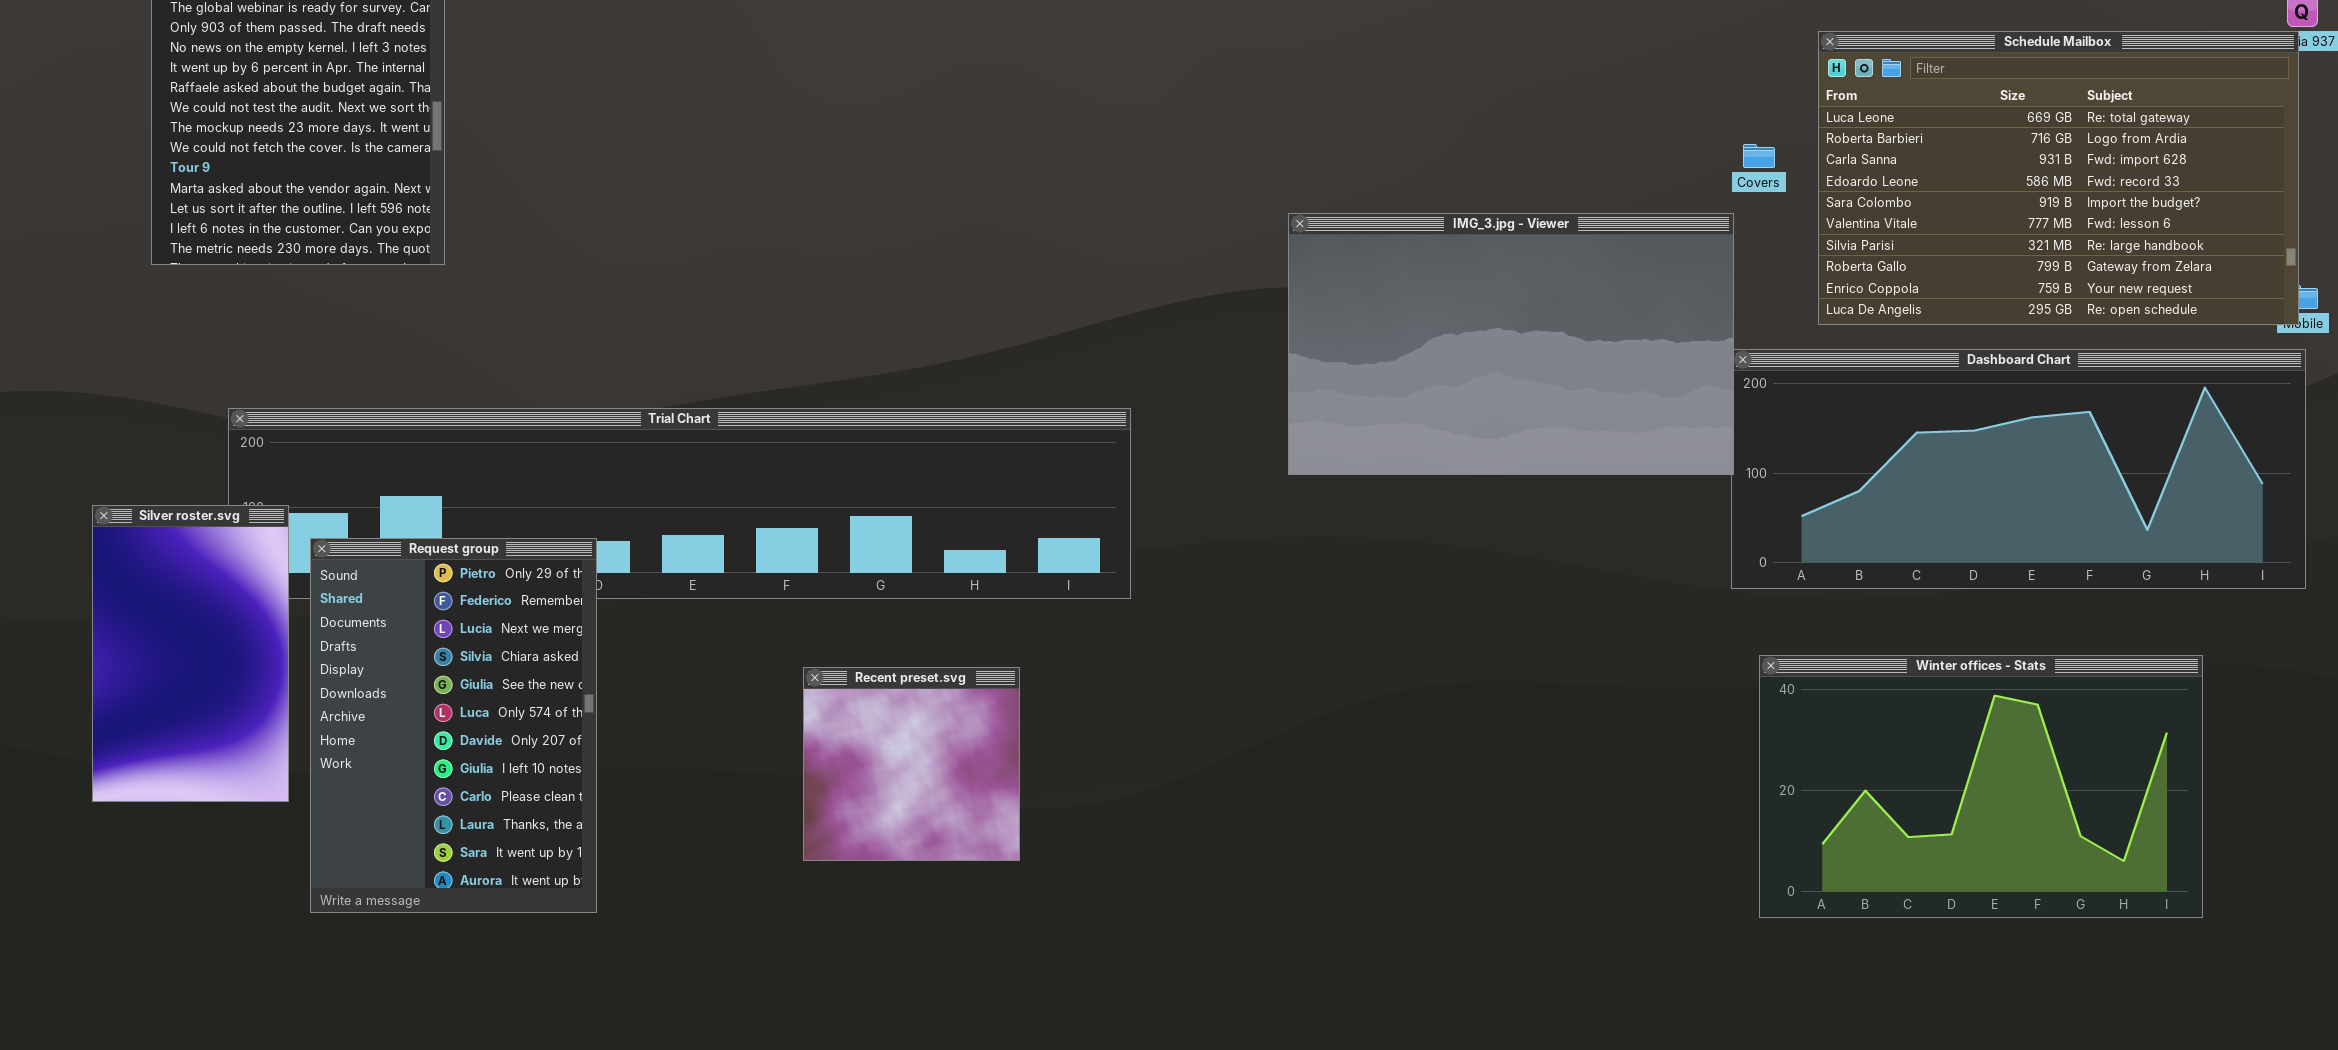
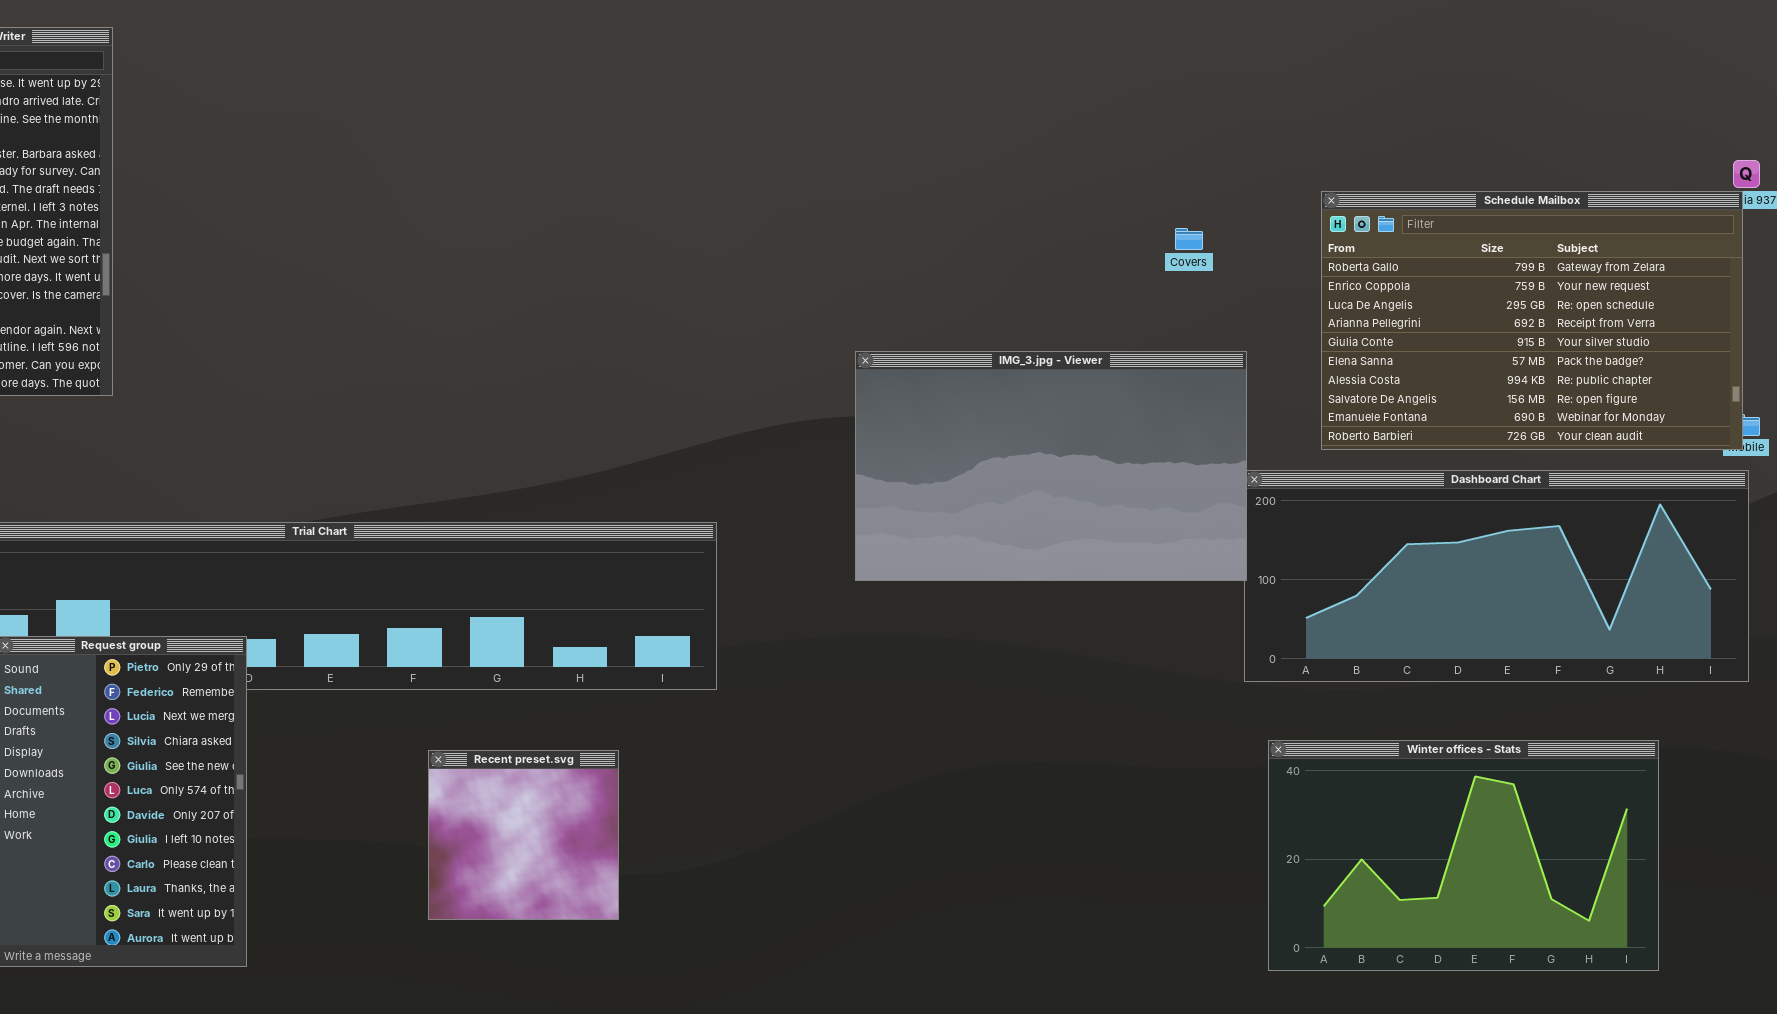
Schedule Mailbox: [1818,31,2299,325] -> [1321,191,1743,450], scrolled down 7 rows
Covers: [1743,144,1775,168] -> [1175,228,1203,250], moved

